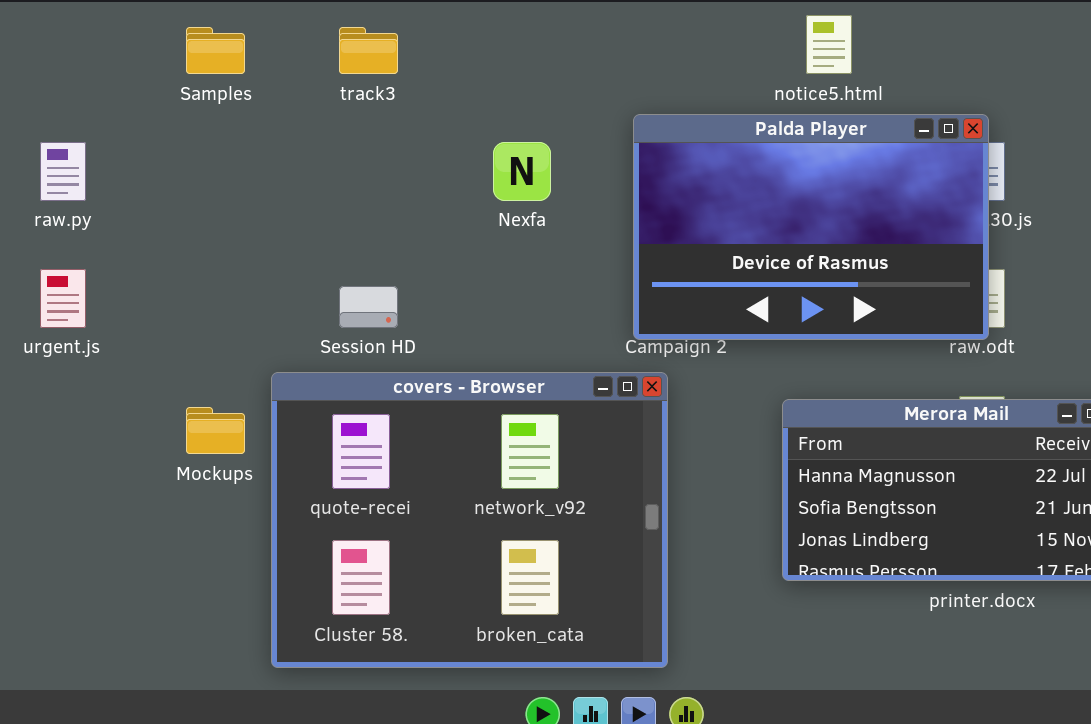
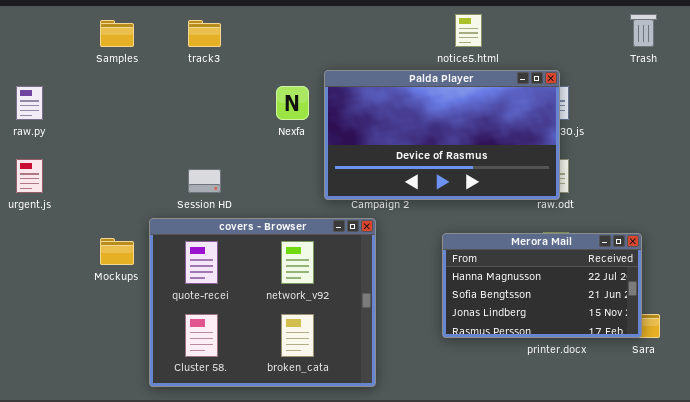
Palda Player: [633,114,989,340] -> [324,70,560,200], resized

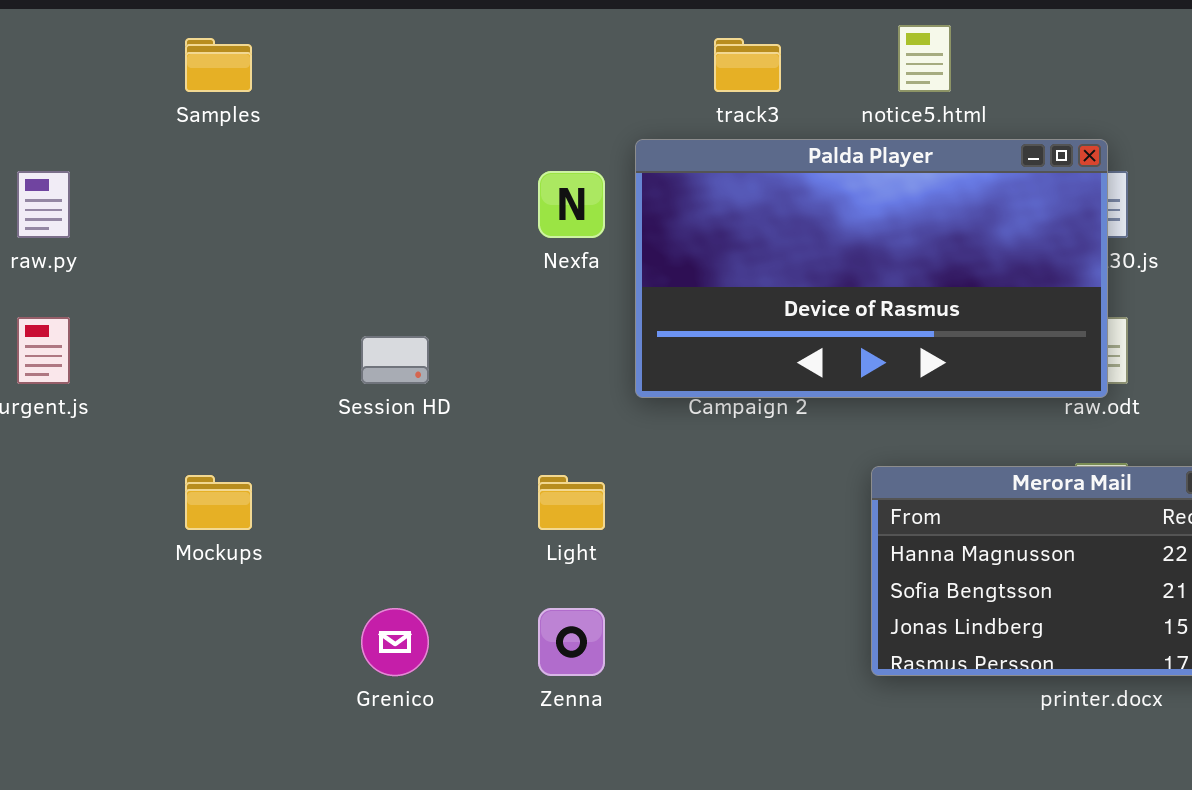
track3: [188,20,221,47] -> [714,38,781,92], moved
covers - Browser: [149,218,376,387] -> none, closed

